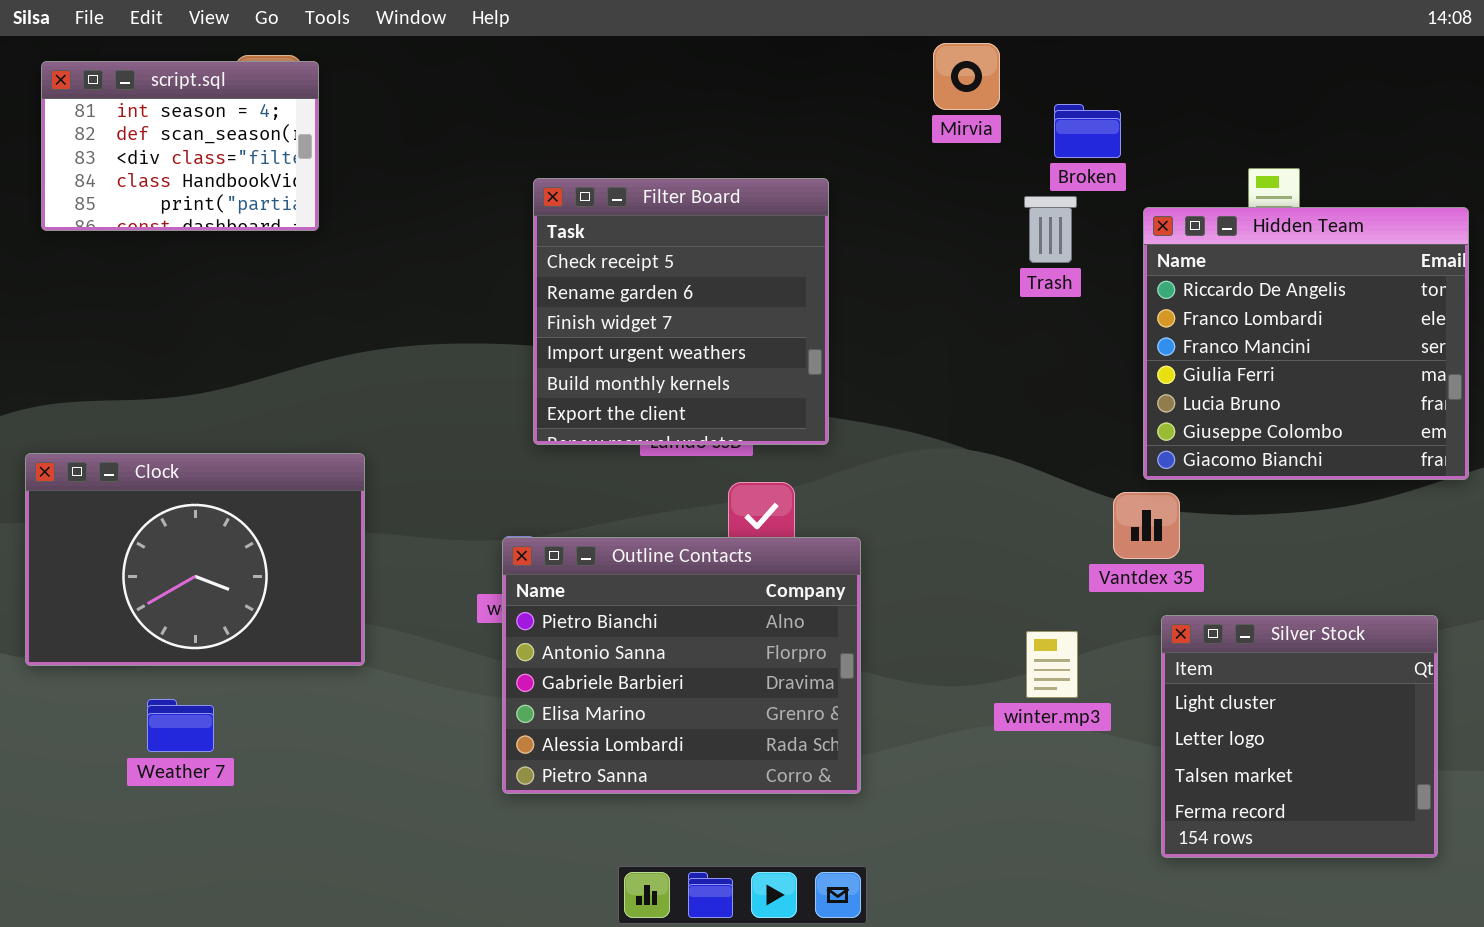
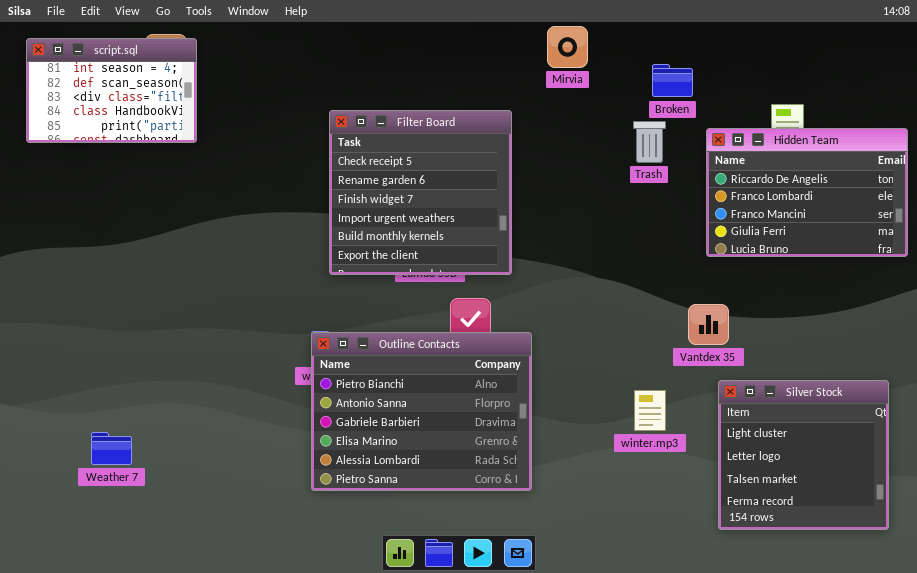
Mirvia: [933,43,1000,110] -> [547,26,588,68], moved
Hidden Team: [1143,207,1469,480] -> [706,128,908,257], resized
Clock: [25,453,365,666] -> none, closed

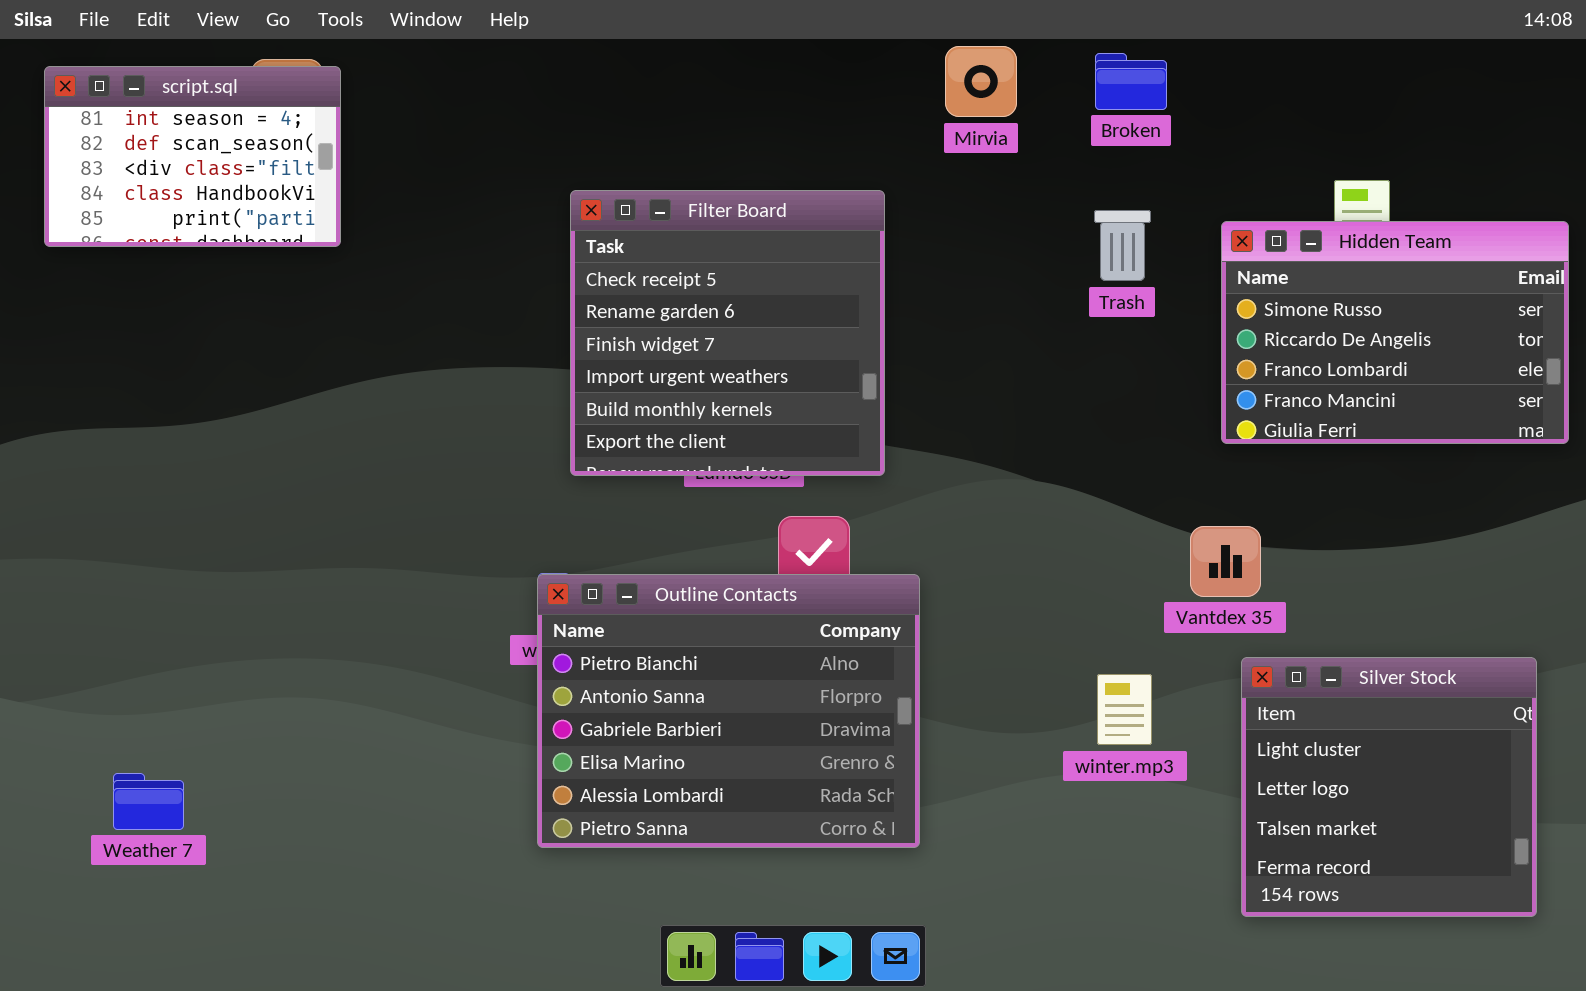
Broken: [652,64,693,97] -> [1095,53,1167,110], moved
Hidden Team: [706,128,908,257] -> [1221,221,1569,444], scrolled up 1 row
Weather 7: [91,432,132,465] -> [113,773,184,830], moved

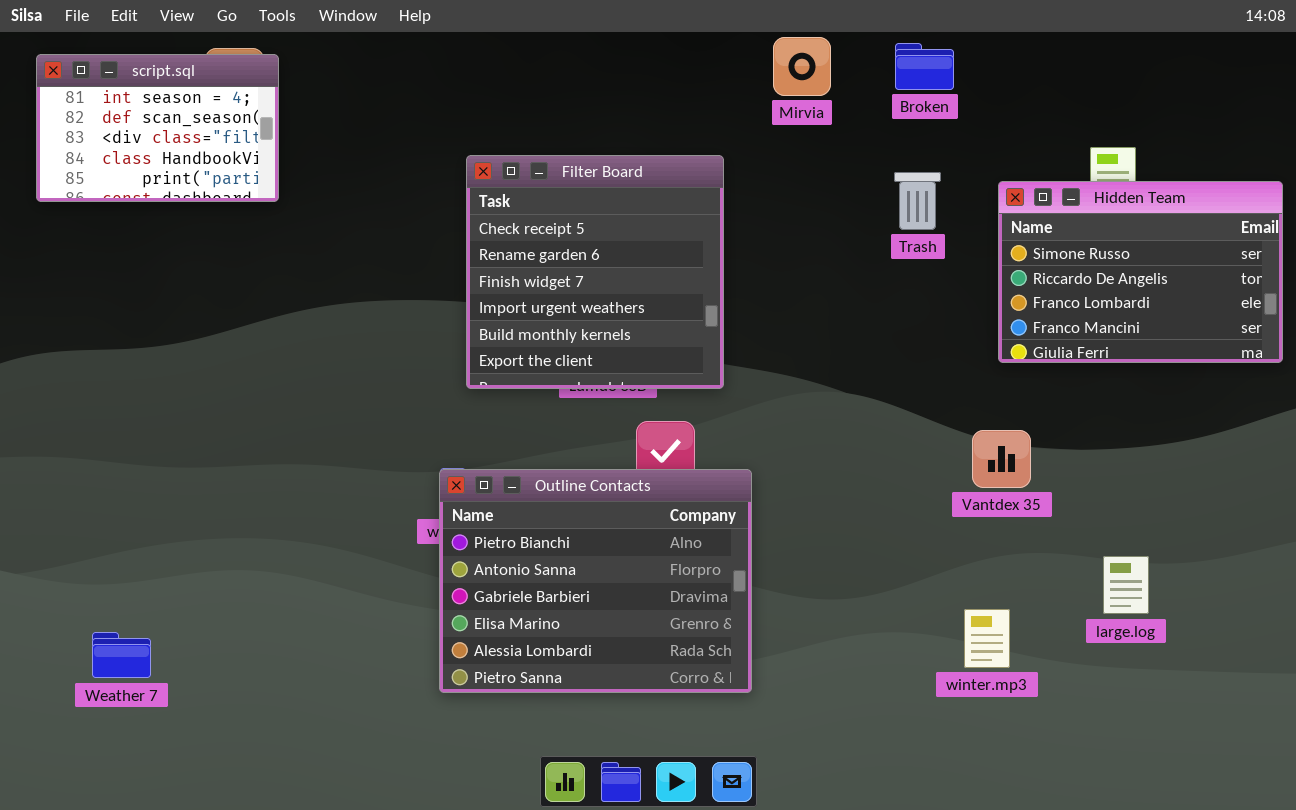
Silver Stock: [1241,657,1537,917] -> none, closed
winter.mp3: [1097,674,1152,745] -> [964,609,1010,668], moved

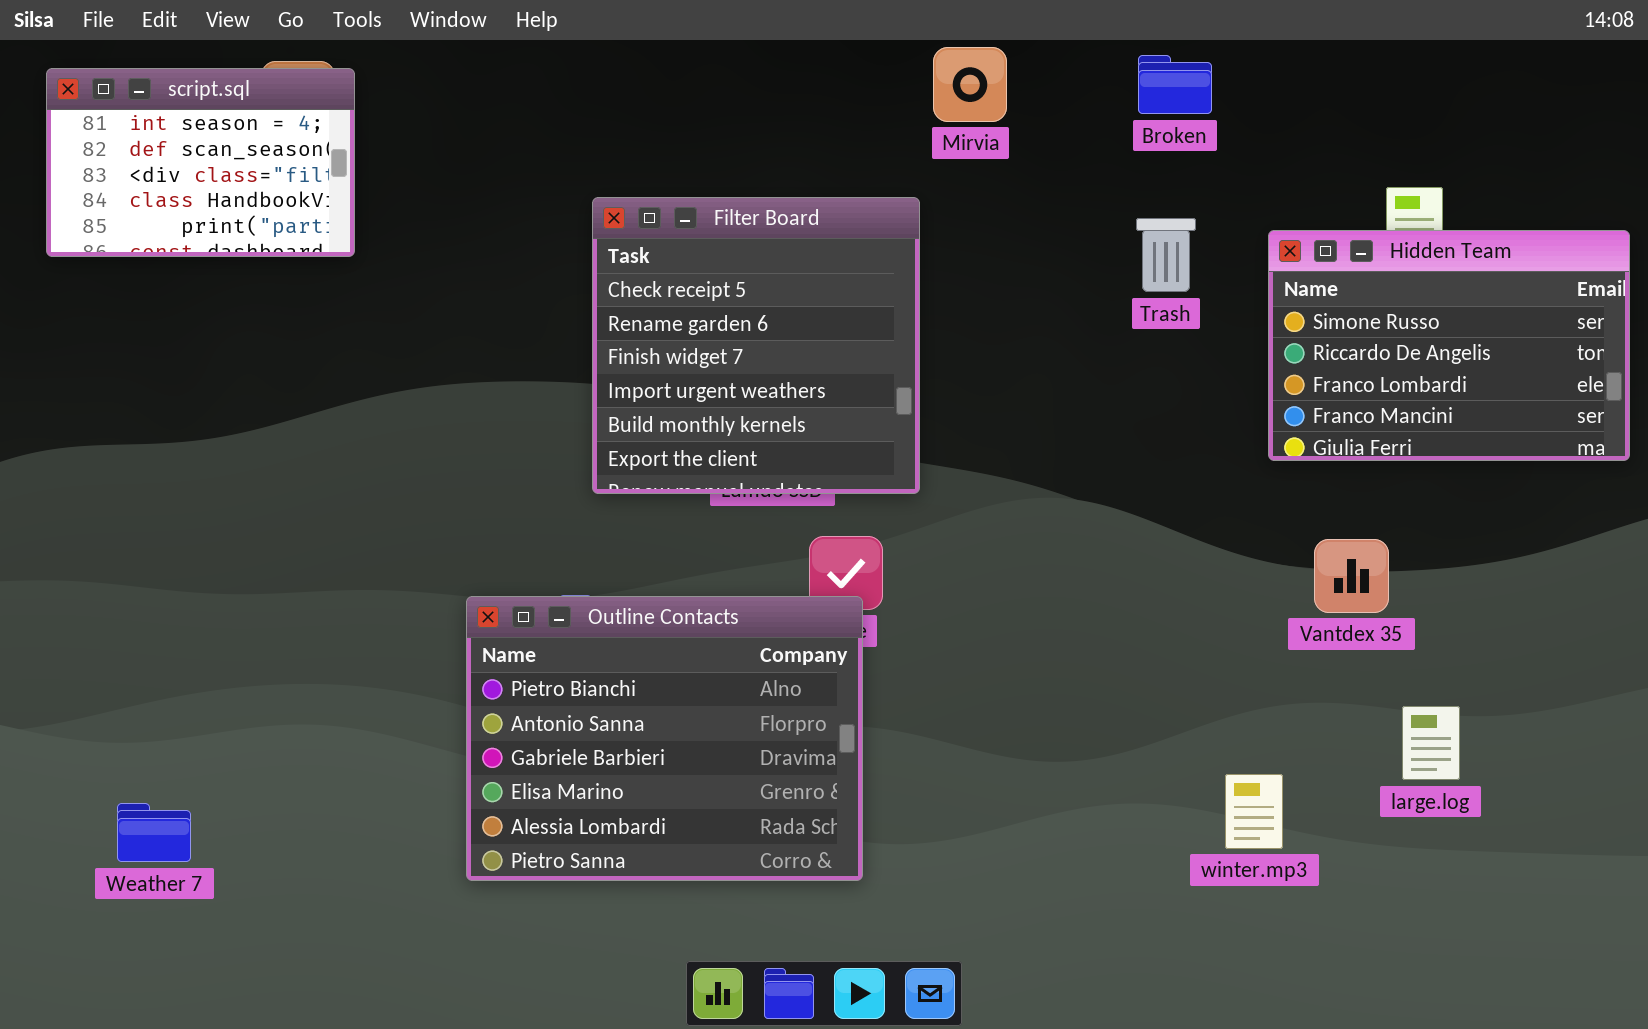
Mirvia: [773,37,831,96] -> [933,47,1007,122], moved
Vantdex 35: [972,430,1031,488] -> [1314,539,1389,613], moved
Outline Contacts: [439,469,752,693] -> [466,596,863,881], moved

